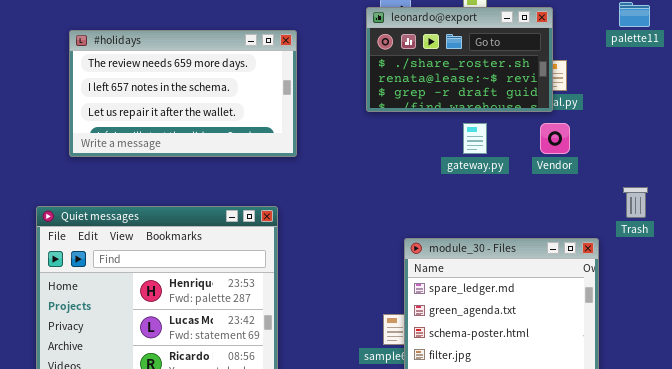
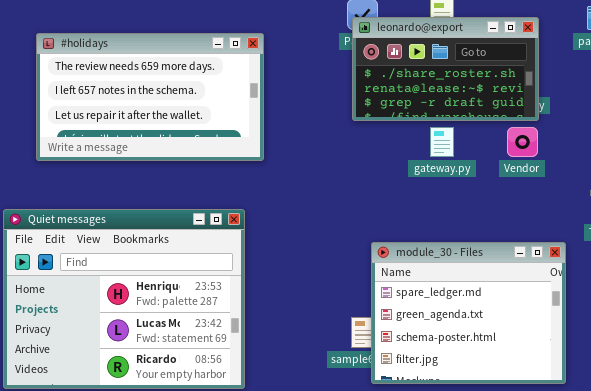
leonardo@export: [366,7,553,112] -> [352,17,539,121], moved

